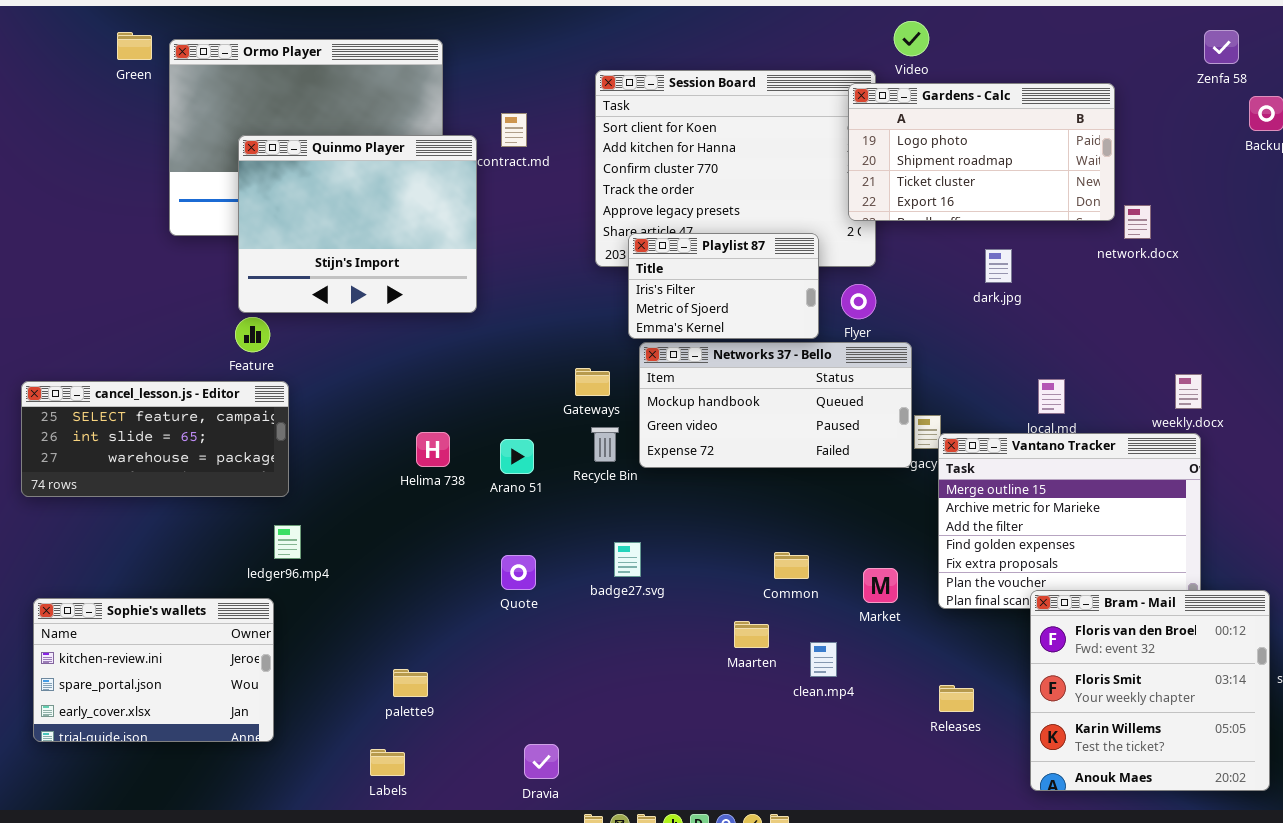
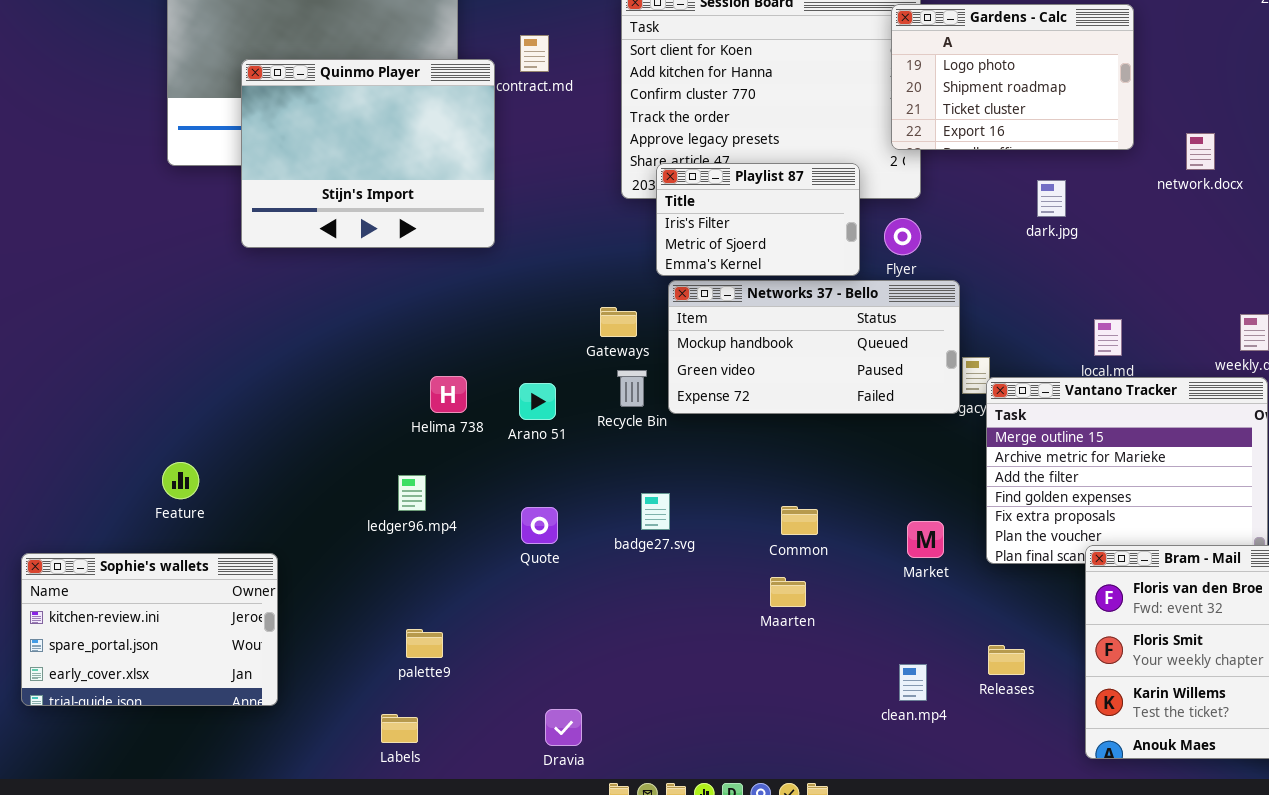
Gardens - Calc: [848,83,1115,221] -> [891,4,1134,150], resized
Feature: [235,317,270,352] -> [162,462,199,499], moved
cancel_lesson.js - Editor: [21,381,289,497] -> none, closed
ledger96.mp4: [274,525,301,559] -> [398,475,426,511], moved
Common: [774,552,809,579] -> [781,506,818,535], moved
clean.mp4: [810,642,837,677] -> [899,664,927,701], moved

